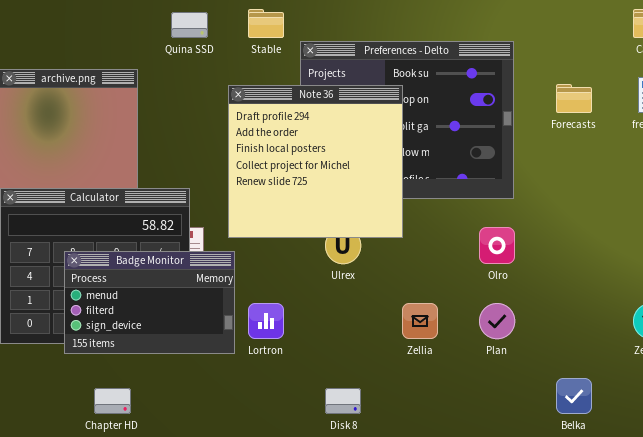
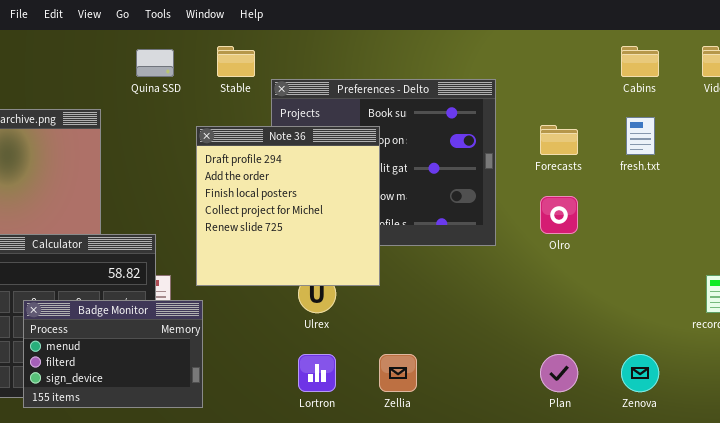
Olro: [479,227,515,264] -> [540,196,578,234], moved
Lortron: [248,303,284,339] -> [298,354,336,392], moved
Plan: [479,303,515,339] -> [540,354,578,392], moved

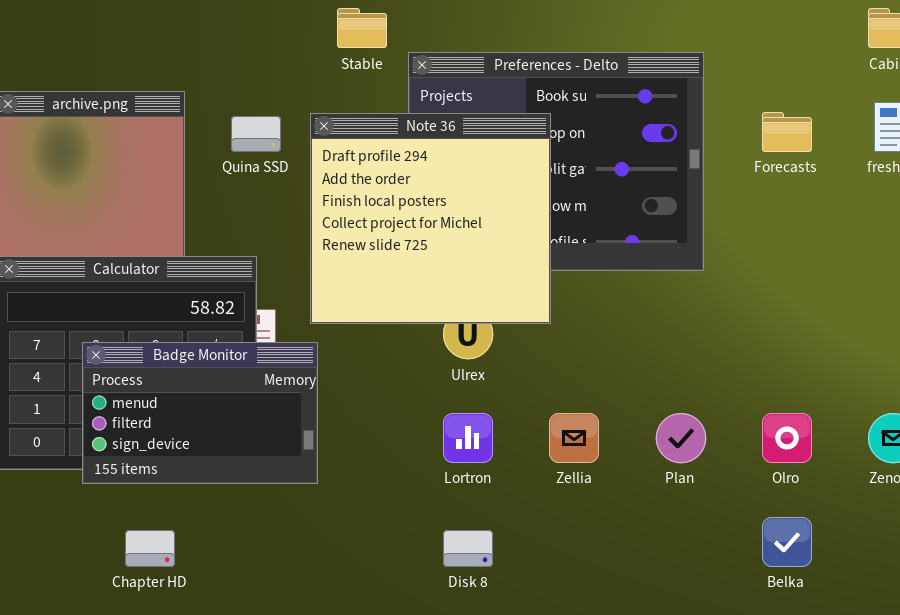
Quina SSD: [136,49,174,77] -> [231,116,281,152], moved
Olro: [540,196,578,234] -> [762,413,812,463], moved
Plan: [540,354,578,392] -> [656,413,706,463], moved

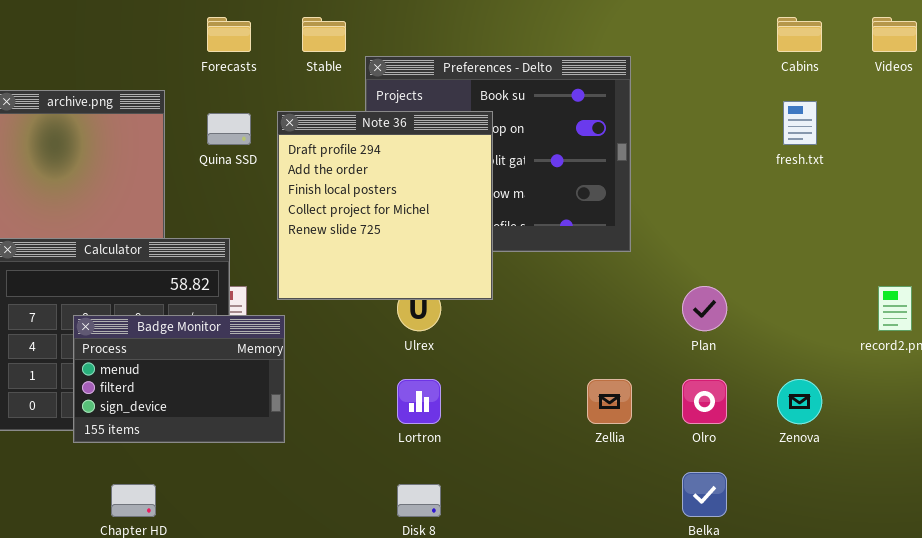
Forecasts: [762,112,812,152] -> [207,17,251,52], moved
Zellia: [549,413,599,463] -> [587,379,632,424], moved
Plan: [656,413,706,463] -> [682,286,727,331], moved

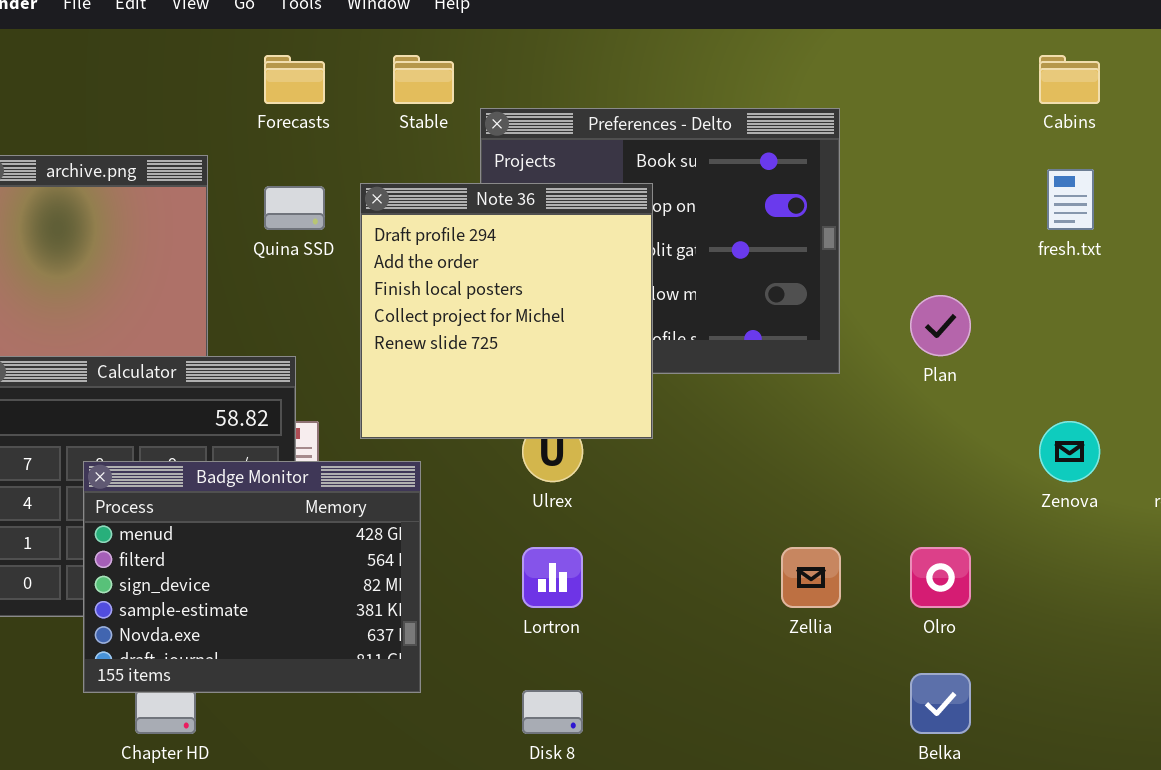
Plan: [682,286,727,331] -> [910,295,971,356], moved
Badge Monitor: [73,315,285,443] -> [83,461,421,693], resized
Zenova: [777,379,822,424] -> [1039,421,1100,482], moved

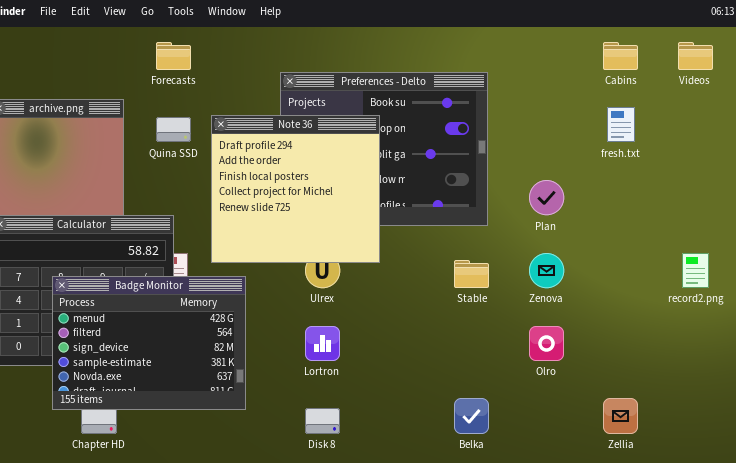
Stable: [393,55,454,104] -> [454,260,489,288], moved
Zenova: [1039,421,1100,482] -> [529,253,564,288], moved
Zellia: [781,547,841,608] -> [603,398,638,434], moved
Belka: [910,673,971,734] -> [454,398,489,434], moved

